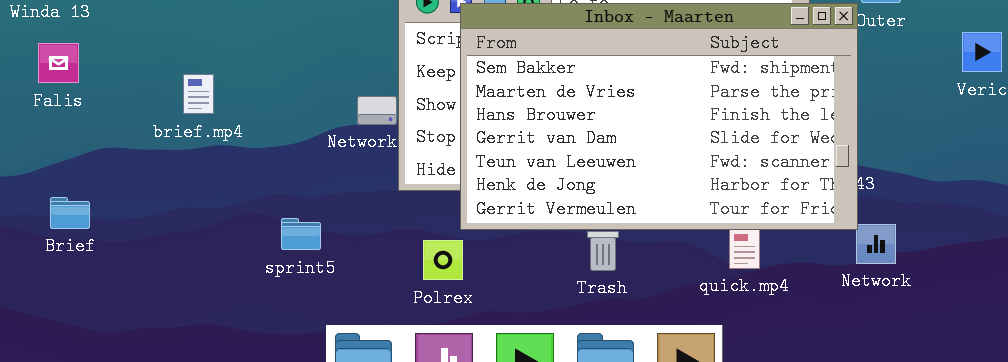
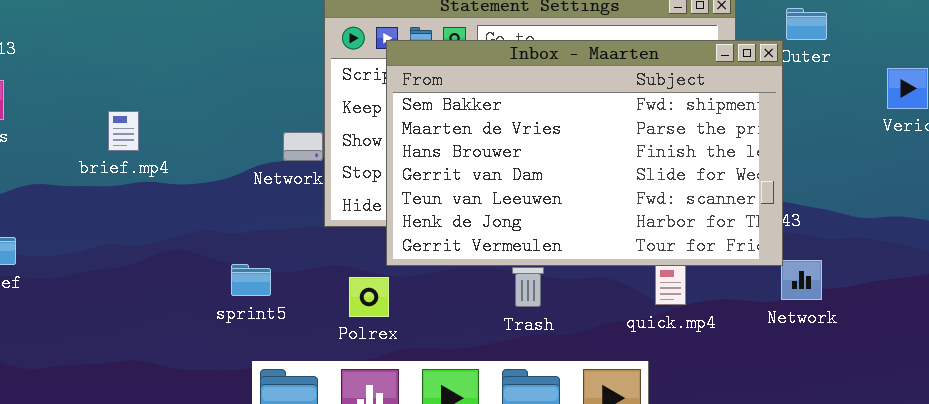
sprint5: [281,218,321,250] -> [231,264,271,296], moved

